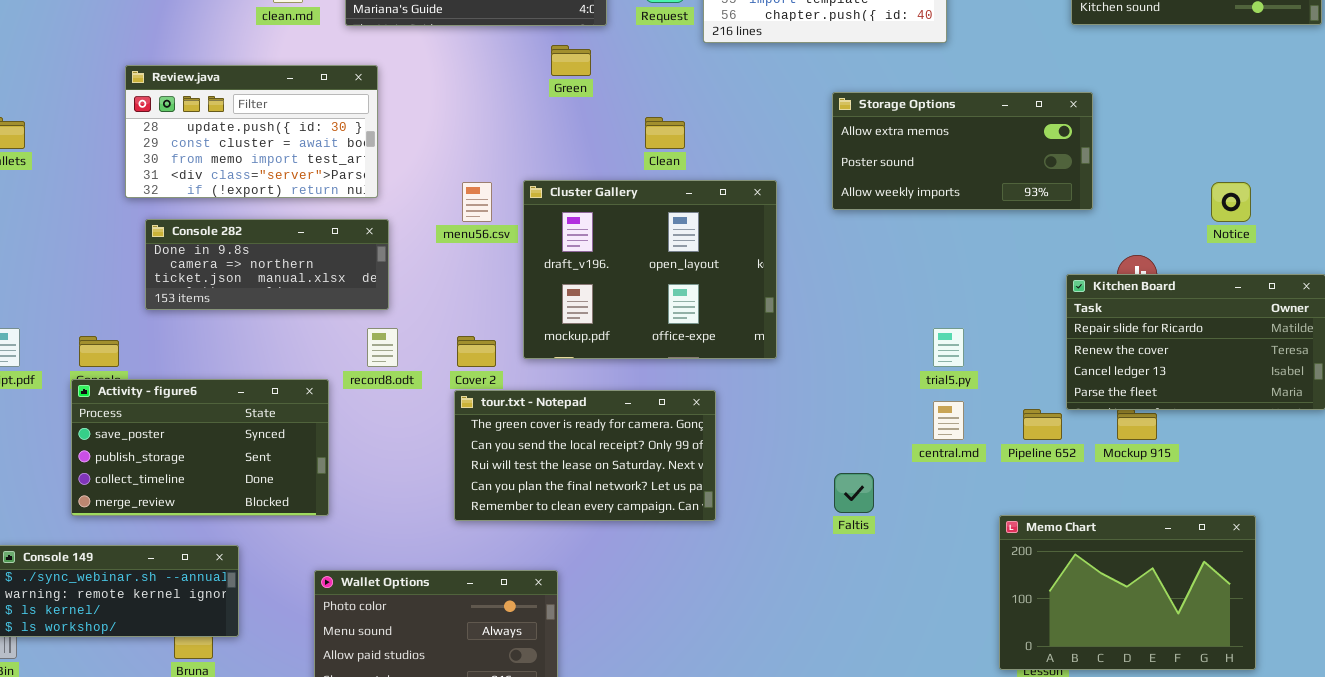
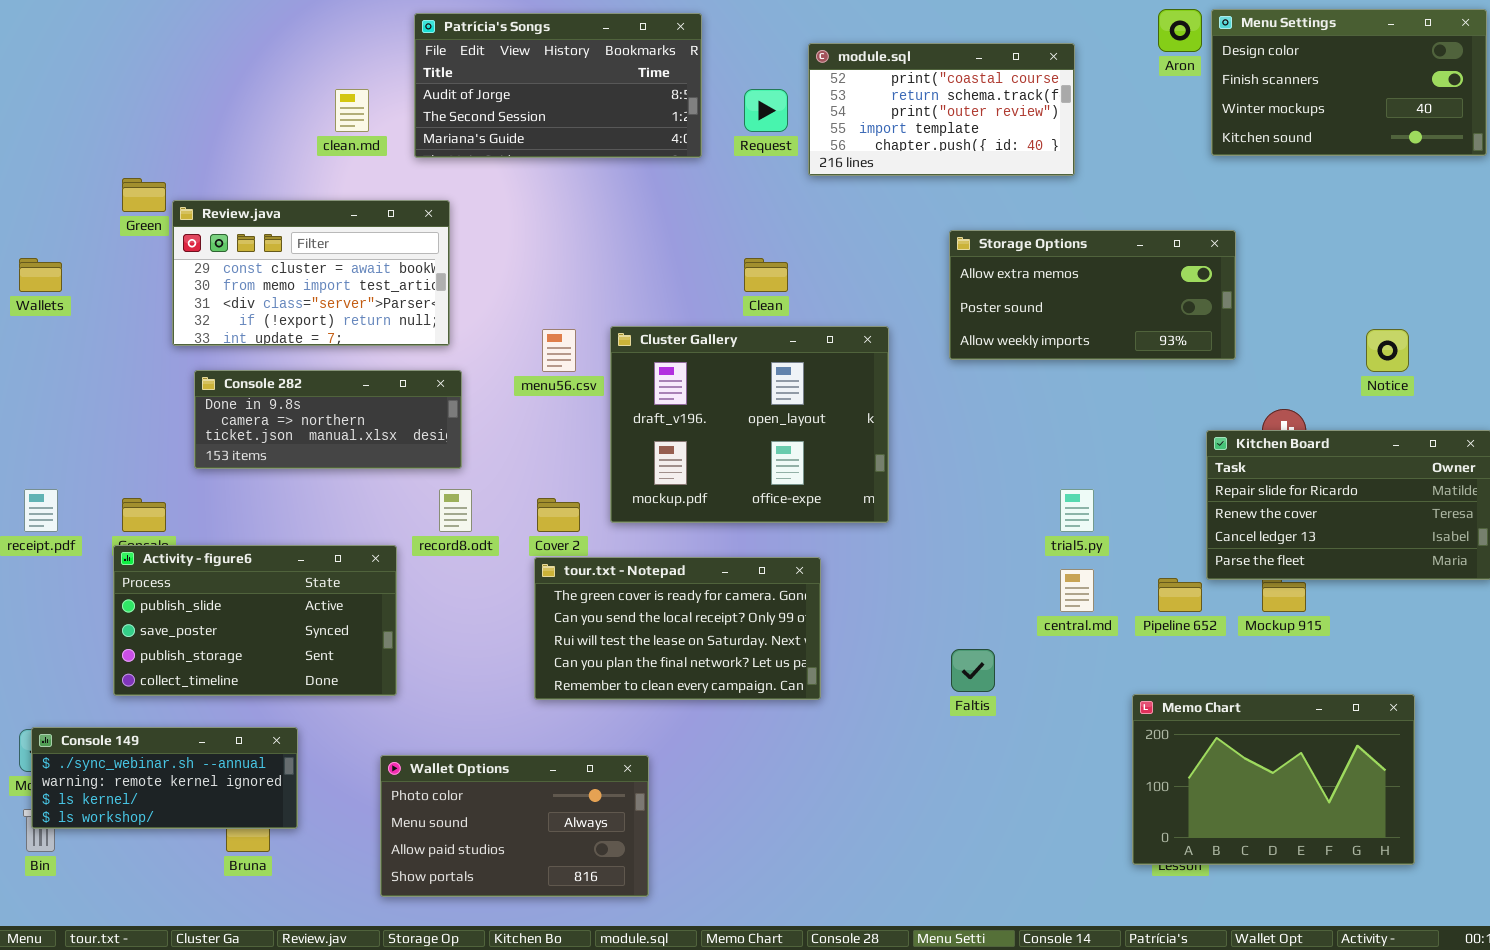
Green: [551,45,591,76] -> [122,178,166,212], moved
Review.java: [125,65,378,198] -> [172,200,450,346], scrolled down 1 row
Activity - figure6: [71,379,329,516] -> [113,545,397,696], scrolled up 1 row

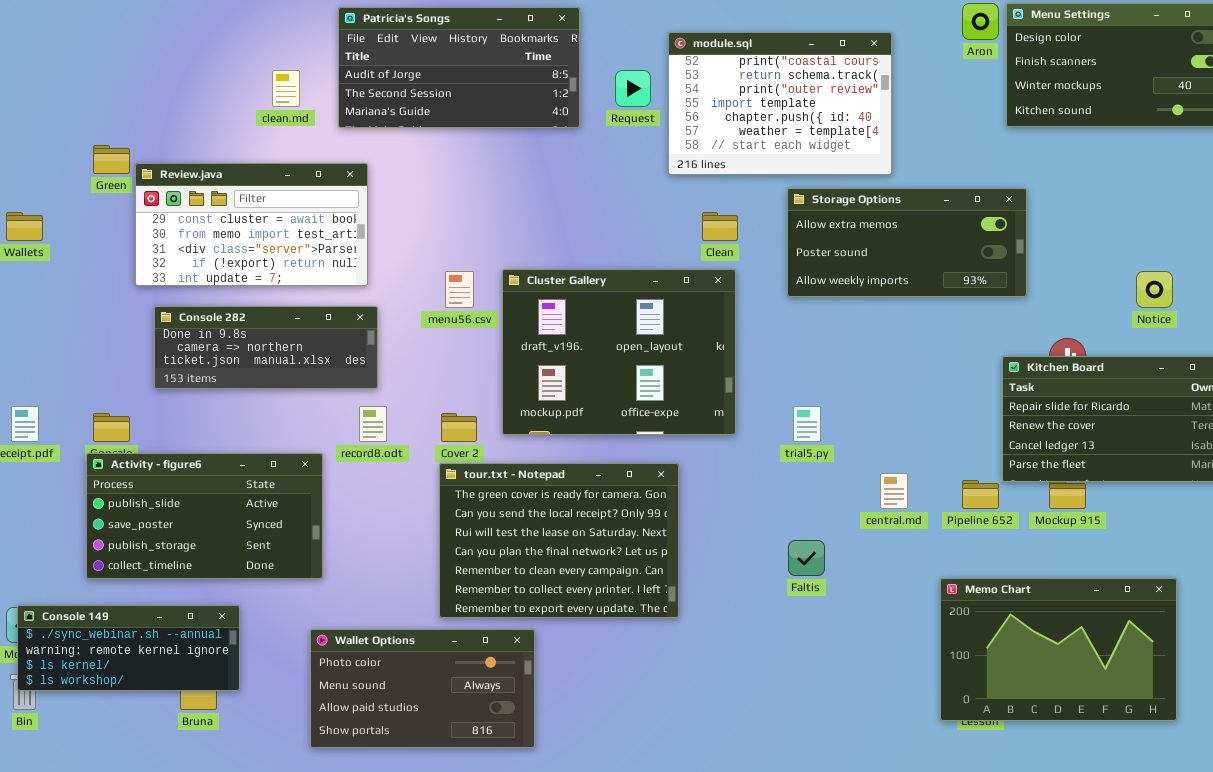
module.sql: [808,43,1075,176] -> [668,32,892,175], resized
Clean: [744,258,788,292] -> [702,212,738,241], moved
trial5.py: [1060,489,1094,532] -> [793,406,821,442], moved
tour.txt - Notepad: [534,557,821,700] -> [439,463,679,618], resized

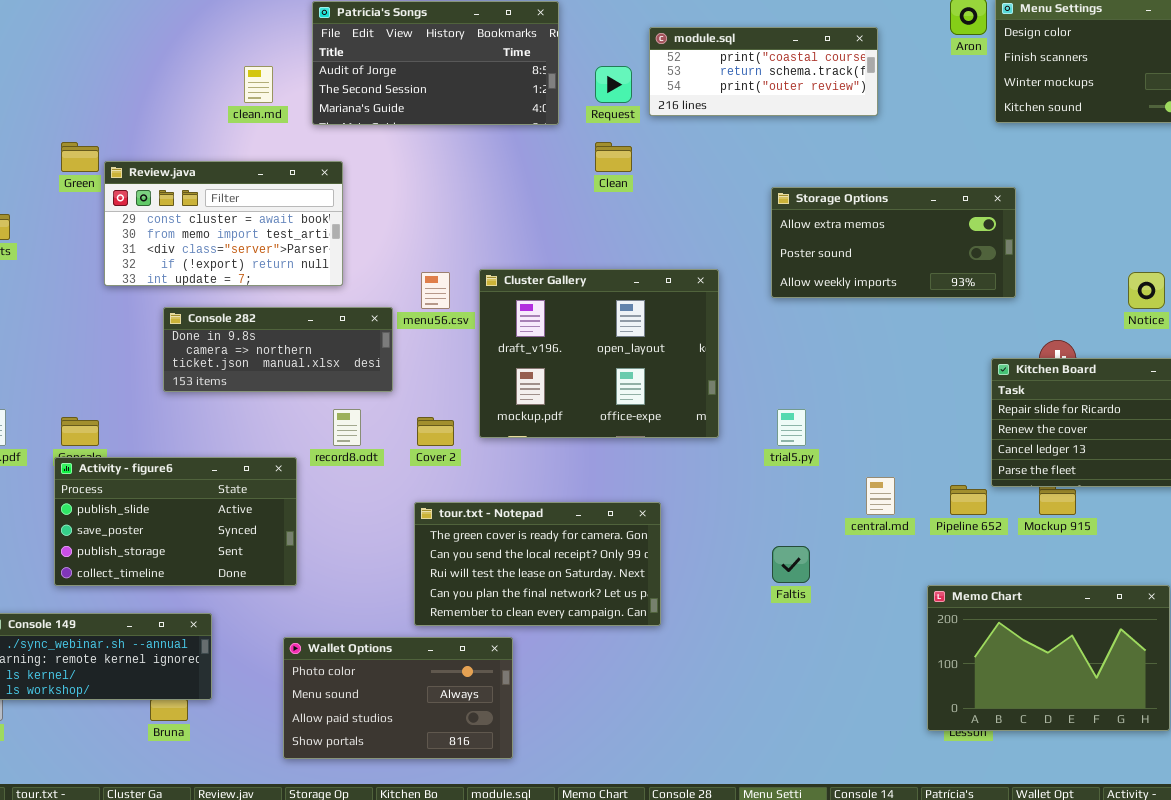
module.sql: [668,32,892,175] -> [649,27,878,116], resized
Clean: [702,212,738,241] -> [595,142,632,172], moved
Console 282: [154,306,378,389] -> [163,307,393,392], moved
tour.txt - Notepad: [439,463,679,618] -> [414,502,661,626], resized

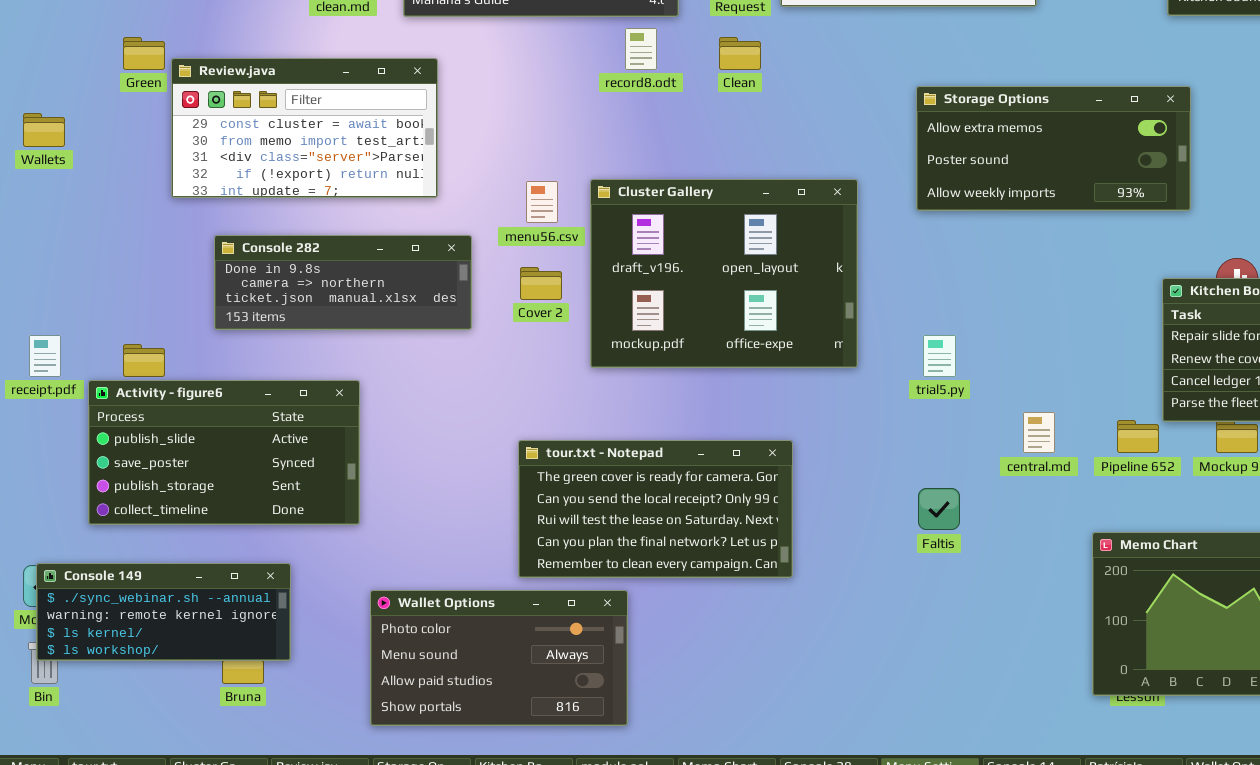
Console 282: [163,307,393,392] -> [214,235,472,330], moved
record8.odt: [333,409,361,446] -> [625,28,657,70], moved
Cover 2: [417,417,454,446] -> [520,267,562,300], moved
Activity - figure6: [54,457,297,586] -> [88,380,360,525], moved

